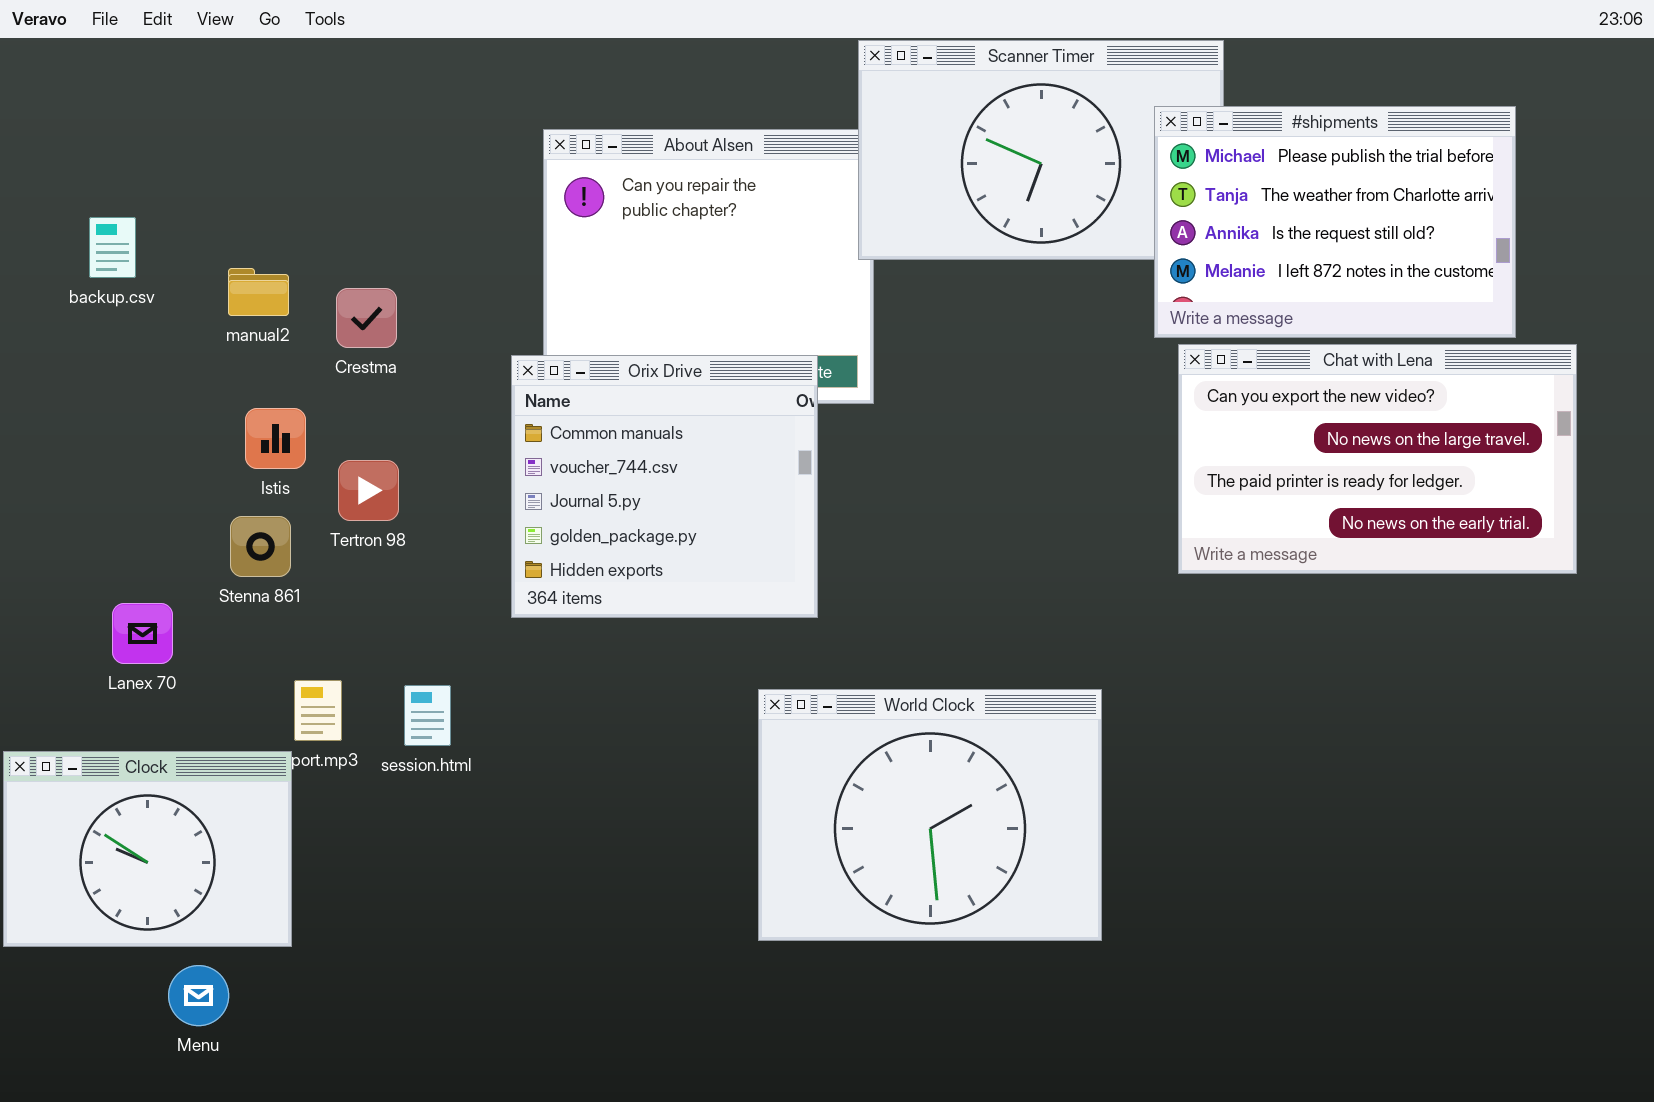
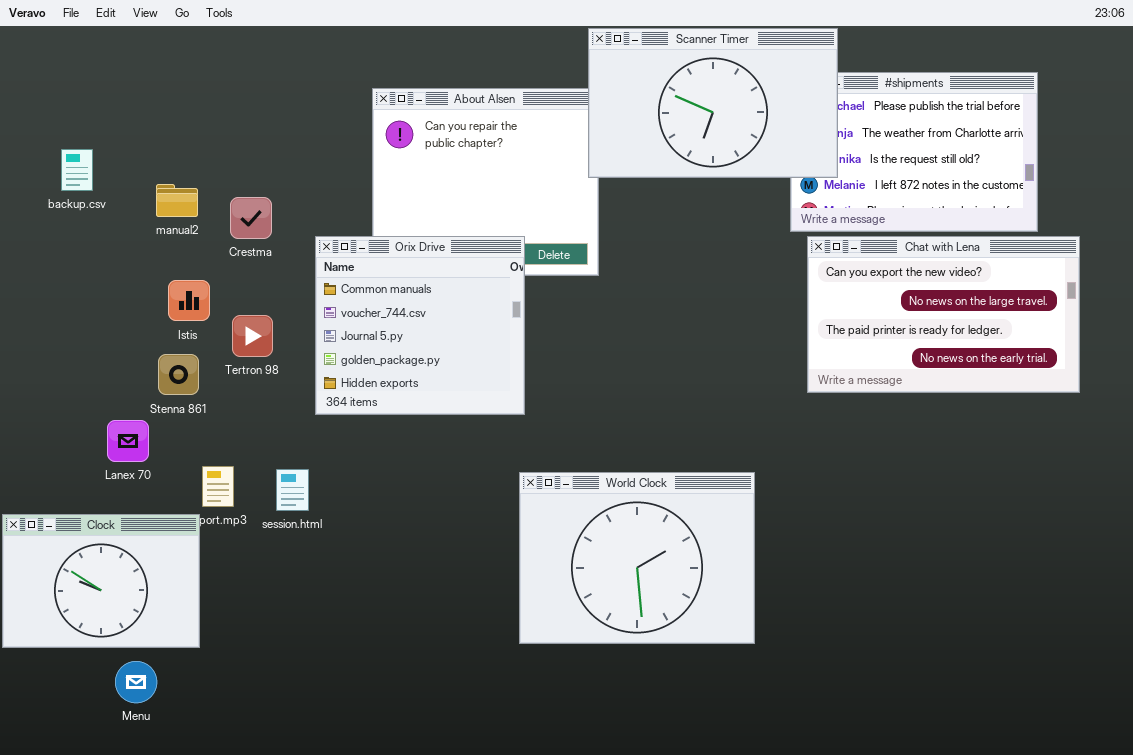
Scanner Timer: [858,40,1224,260] -> [588,28,838,178], raised
Orix Drive: [511,355,818,618] -> [315,236,525,415], moved
Lanex 70: [112,603,173,664] -> [107,420,149,462], moved

